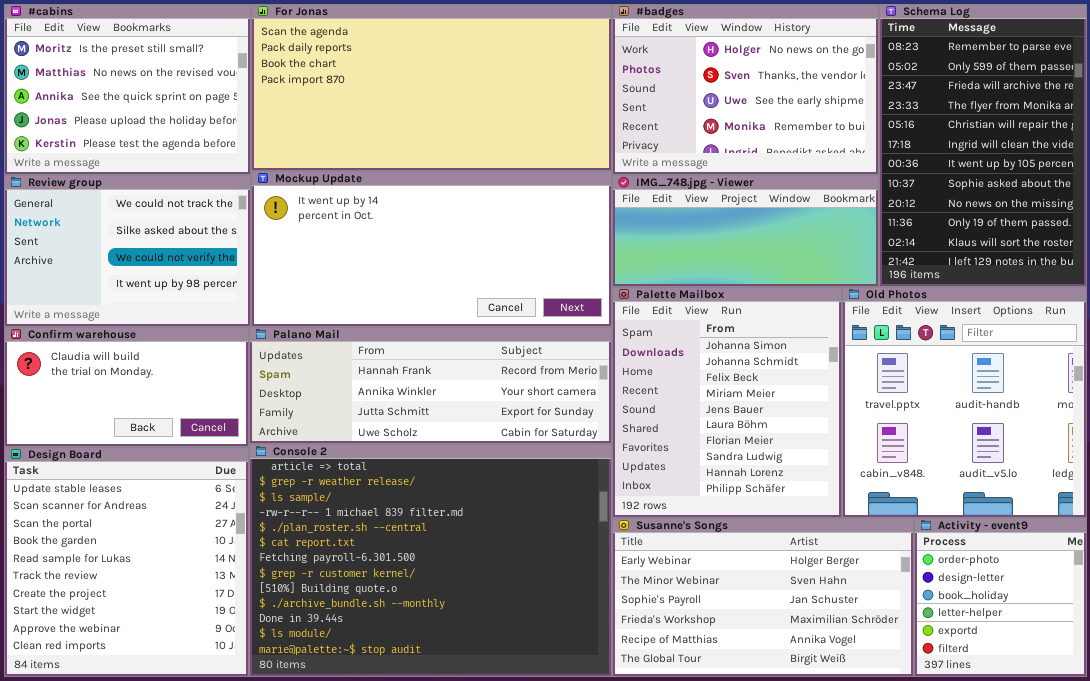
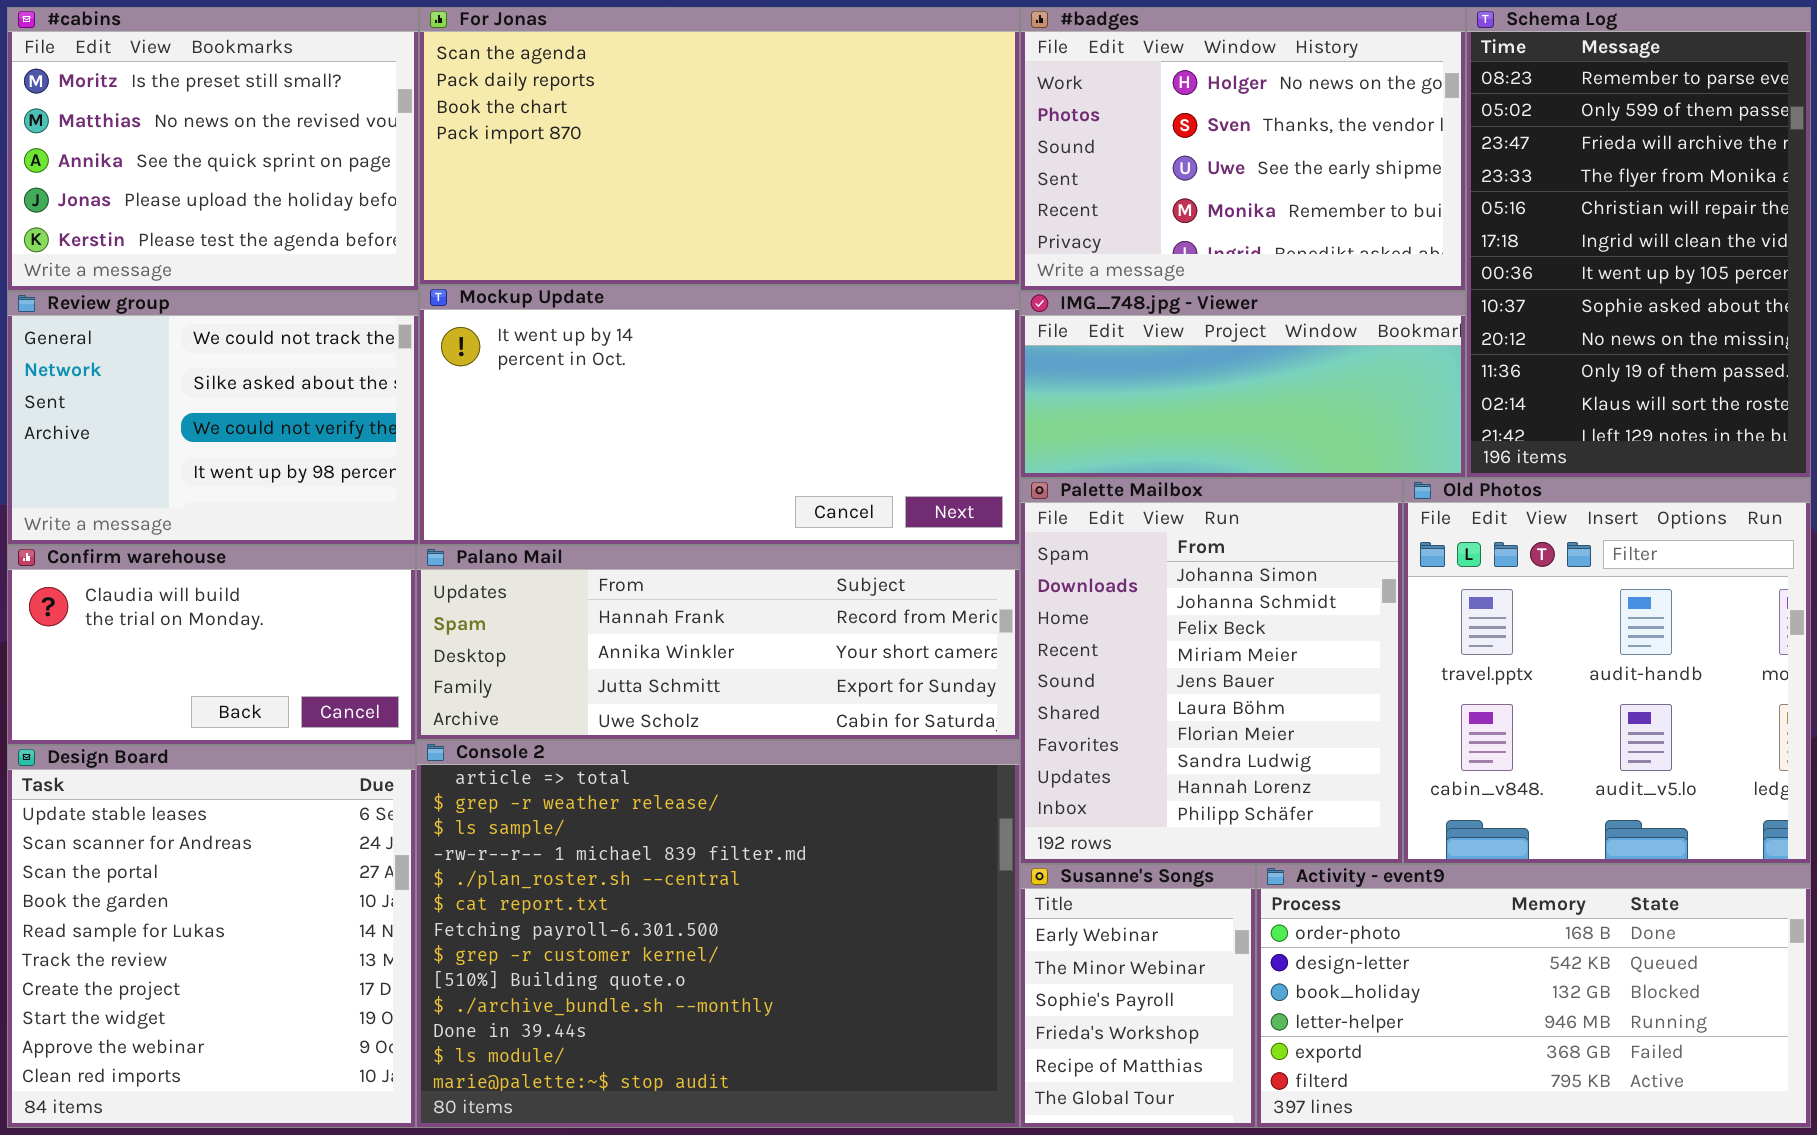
Susanne's Songs: [612,518,914,677] -> [1020,864,1256,1128], resized
Activity - event9: [914,518,1087,677] -> [1256,864,1811,1128], resized

